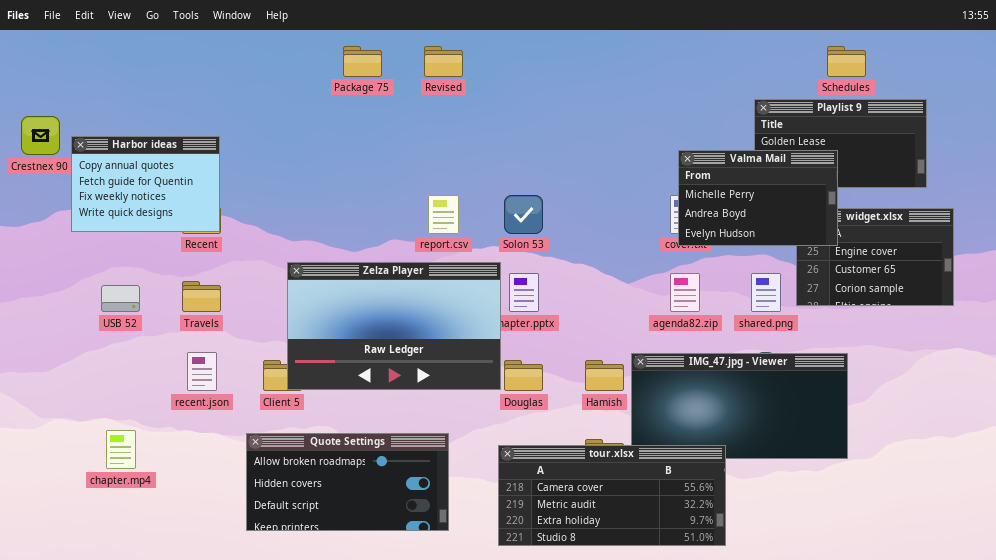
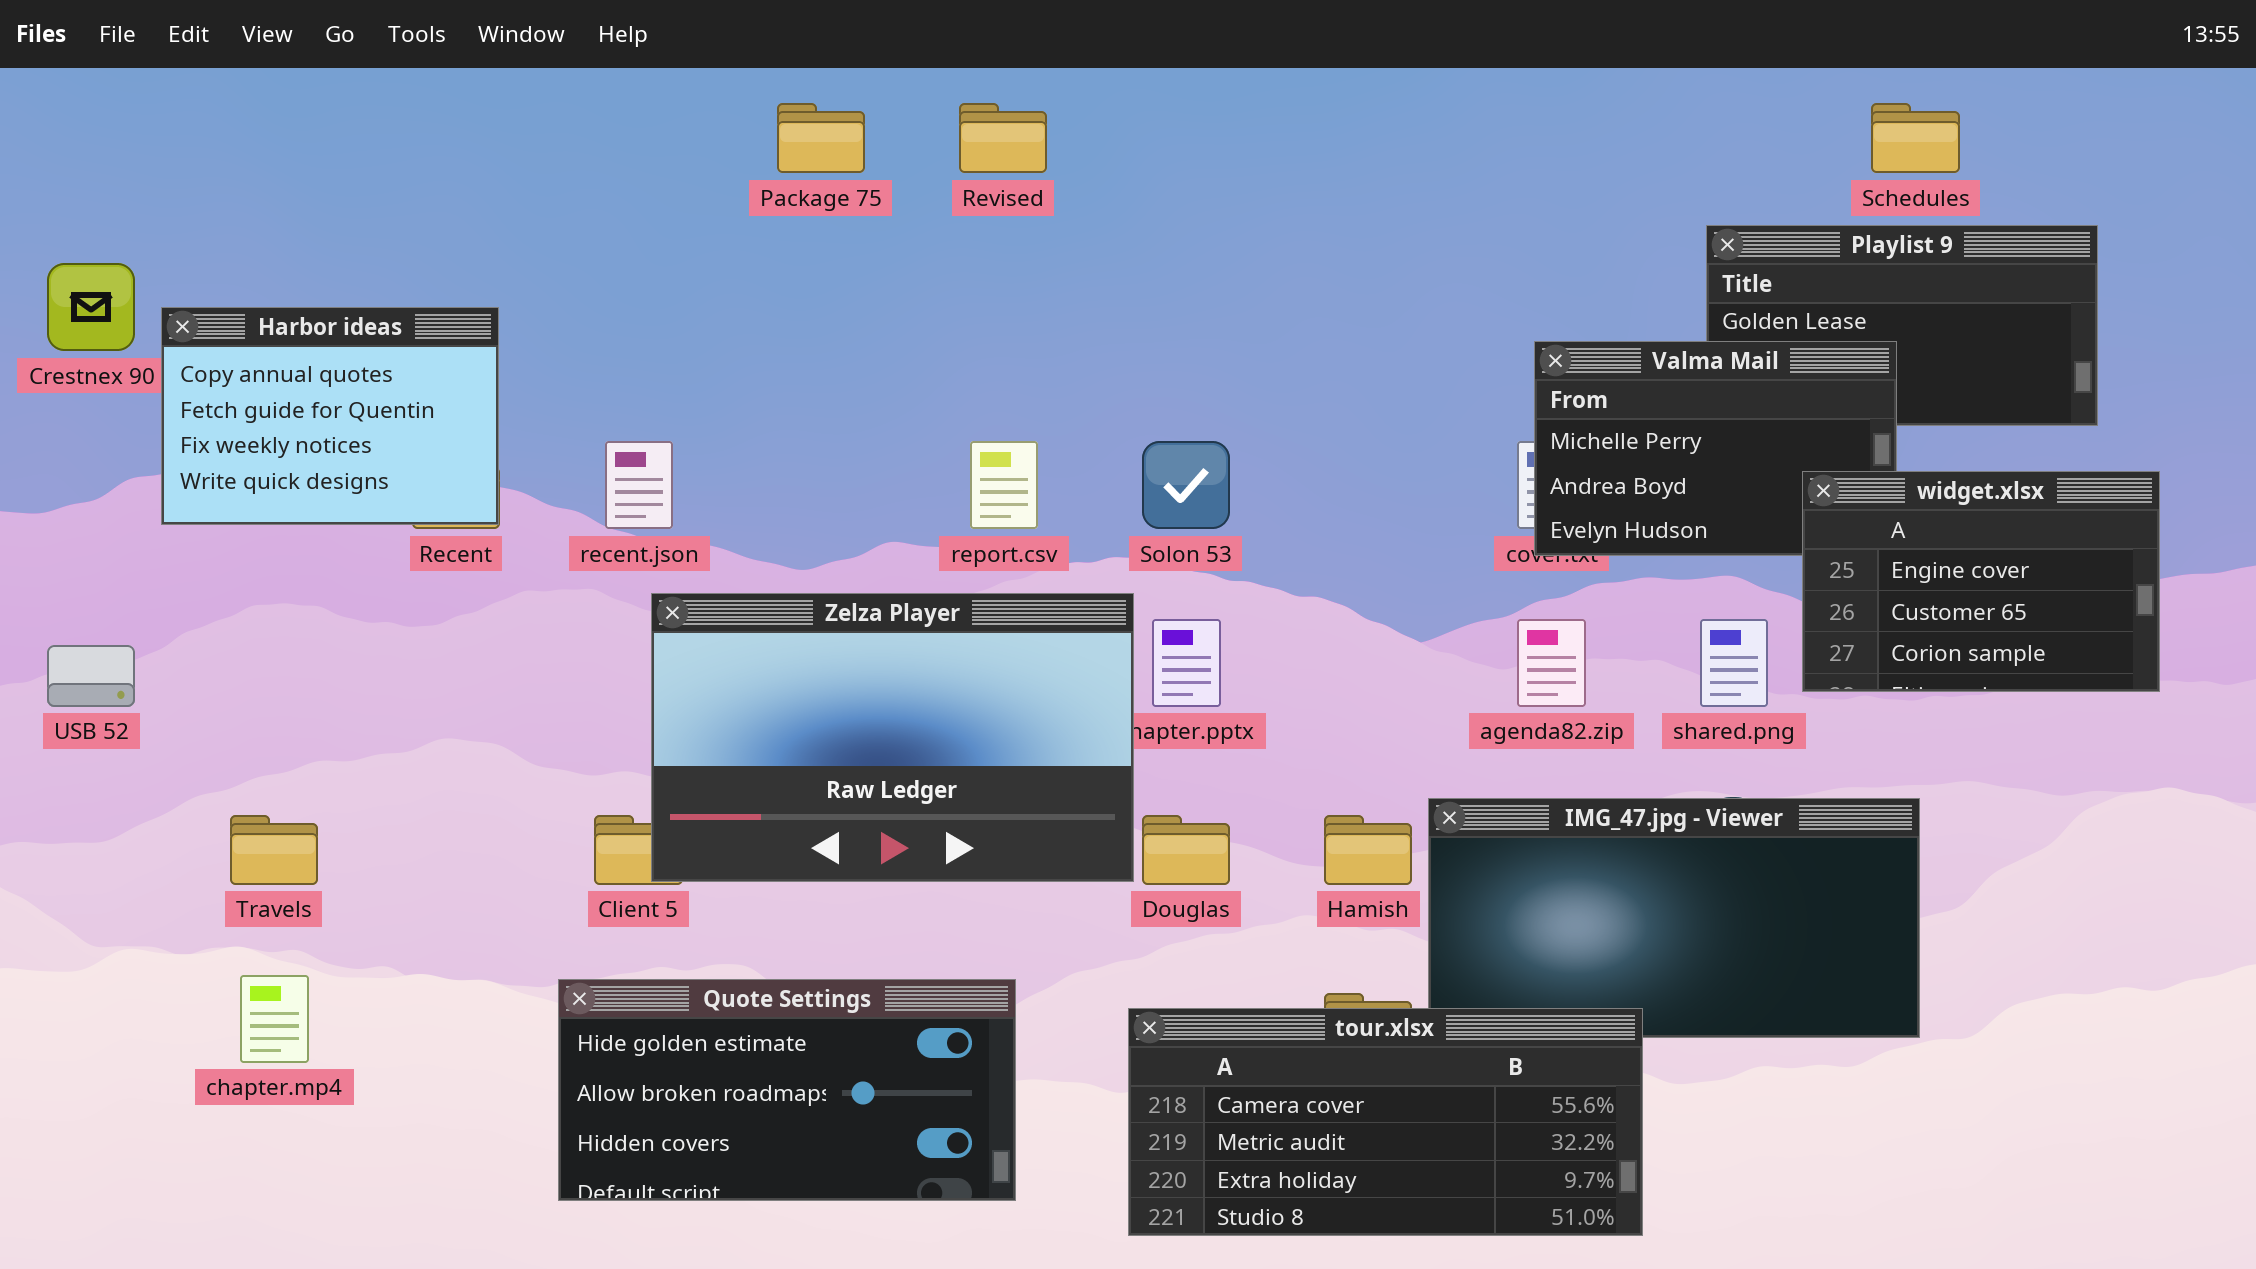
widget.xlsx: [796,208,954,306] -> [1802,471,2160,692], raised
Travels: [182,281,221,312] -> [230,815,318,885], moved
USB 52: [101,285,140,312] -> [47,645,135,707], moved
recent.json: [187,352,217,391] -> [605,441,673,529], moved
Quote Settings: [246,433,449,531] -> [558,979,1016,1201], scrolled up 1 row

